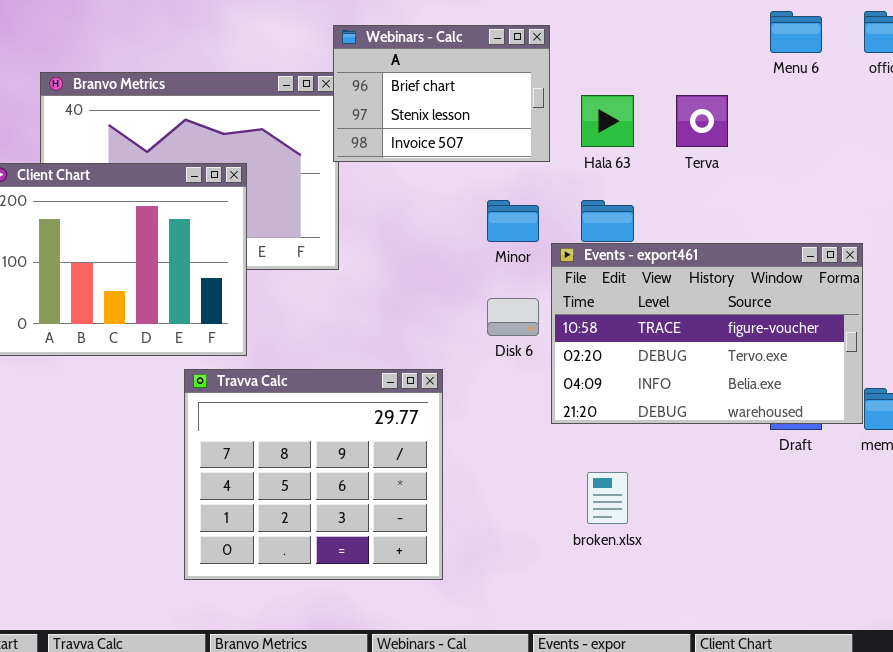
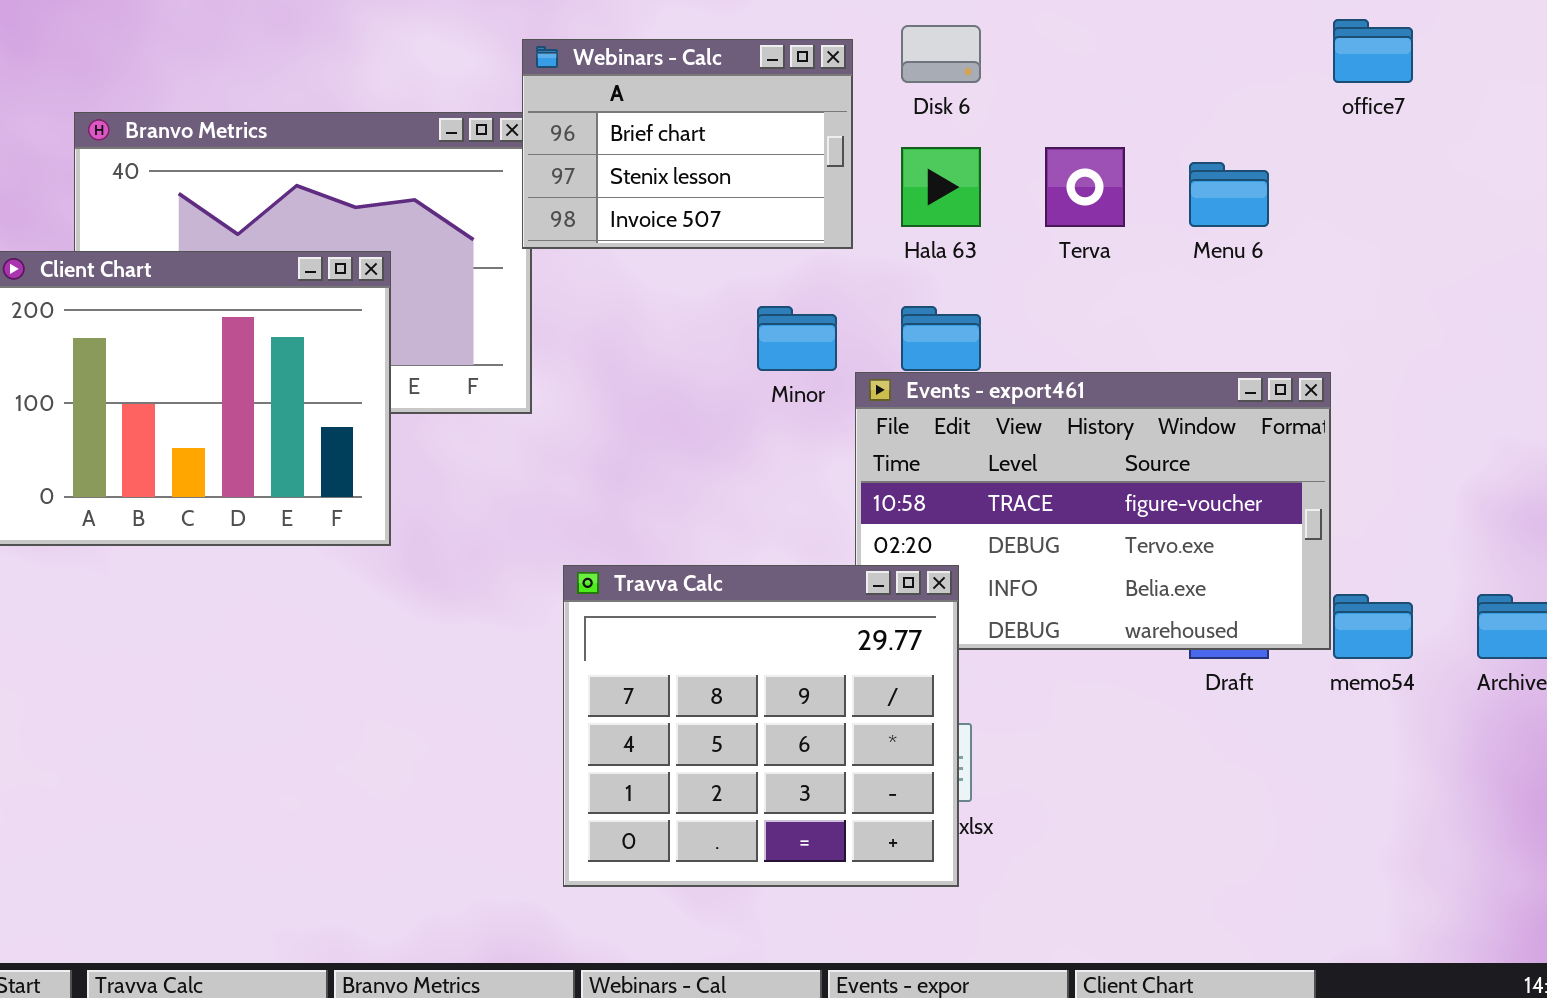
Menu 6: [770,11,822,53] -> [1189,162,1269,227], moved
Disk 6: [487,298,539,336] -> [901,25,981,83], moved
Travva Calc: [184,369,443,580] -> [563,565,959,887], moved

